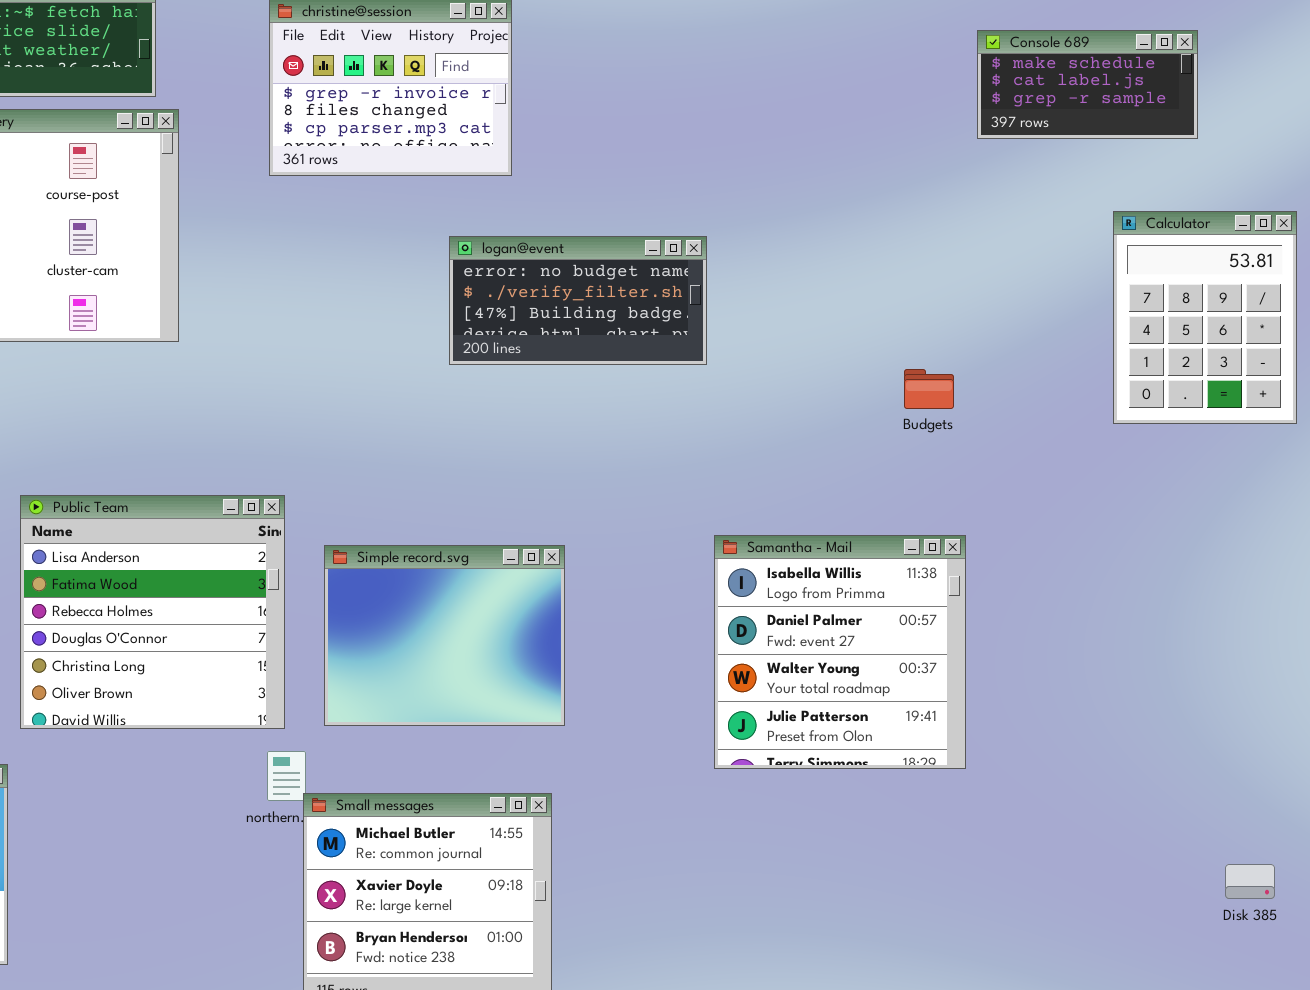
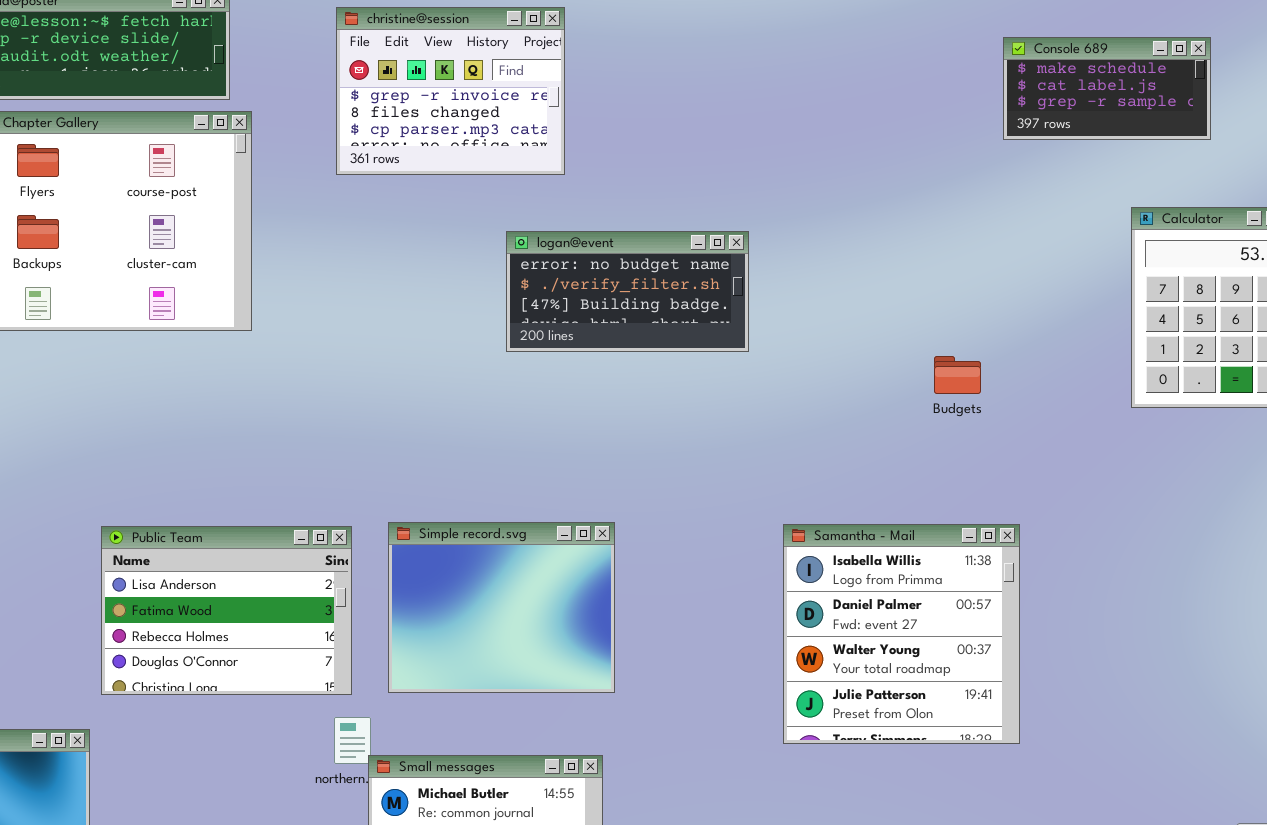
Public Team: [20,495,285,729] -> [101,526,352,695], resized
Samantha - Mail: [714,535,966,769] -> [783,524,1020,744], moved

